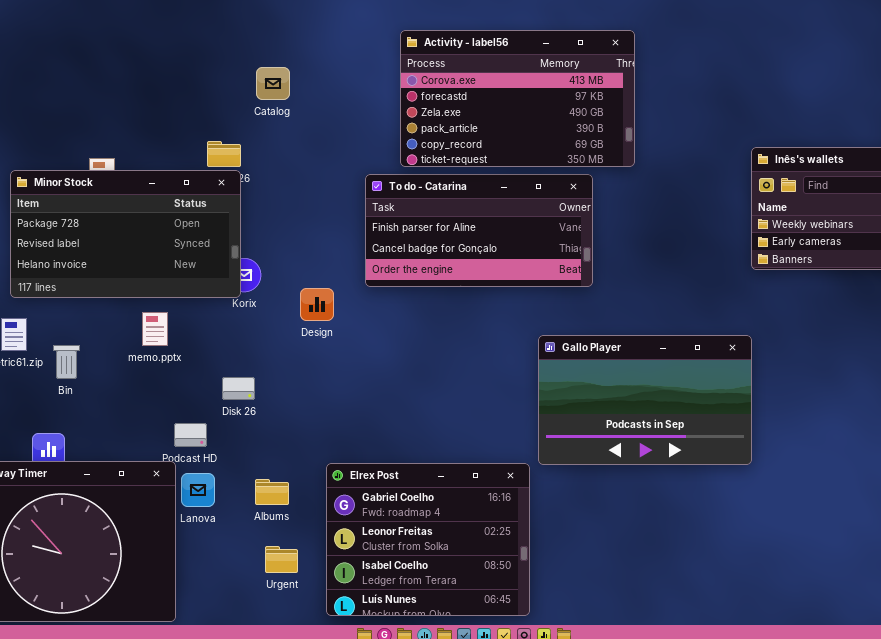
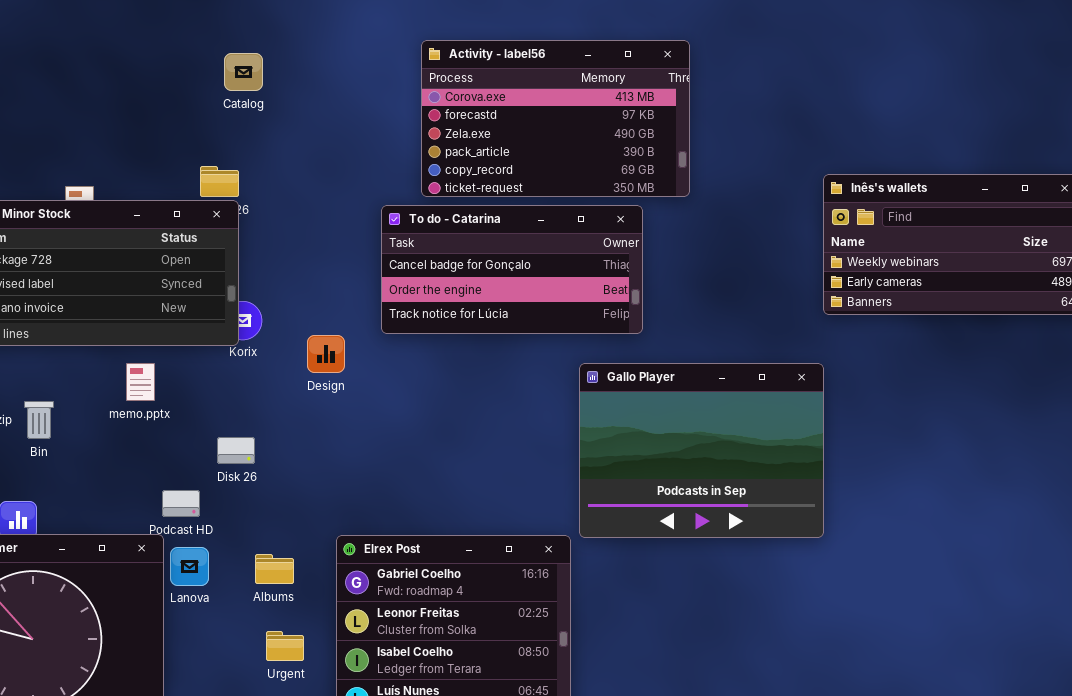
Catalog: [256,67,290,100] -> [224,53,263,91], moved
To do - Catarina: [365,174,593,287] -> [381,205,643,334], scrolled down 1 row
Gallo Player: [538,335,752,465] -> [579,363,824,538], resized

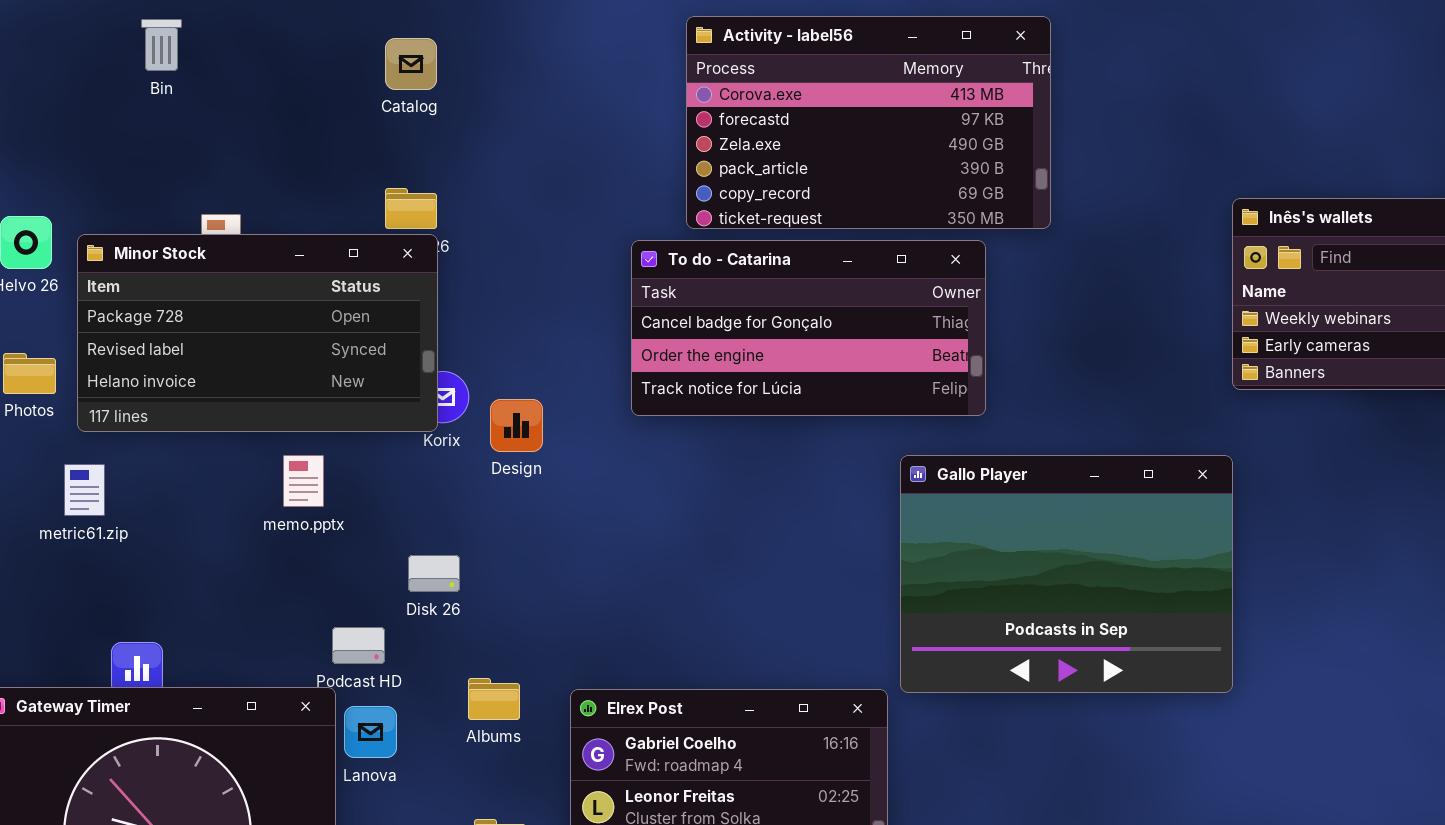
Catalog: [224,53,263,91] -> [385,38,437,90], moved
Design: [307,335,345,373] -> [490,399,543,452], moved
Bin: [24,401,54,439] -> [141,19,182,71], moved
Albums: [255,554,294,584] -> [468,678,520,720], moved

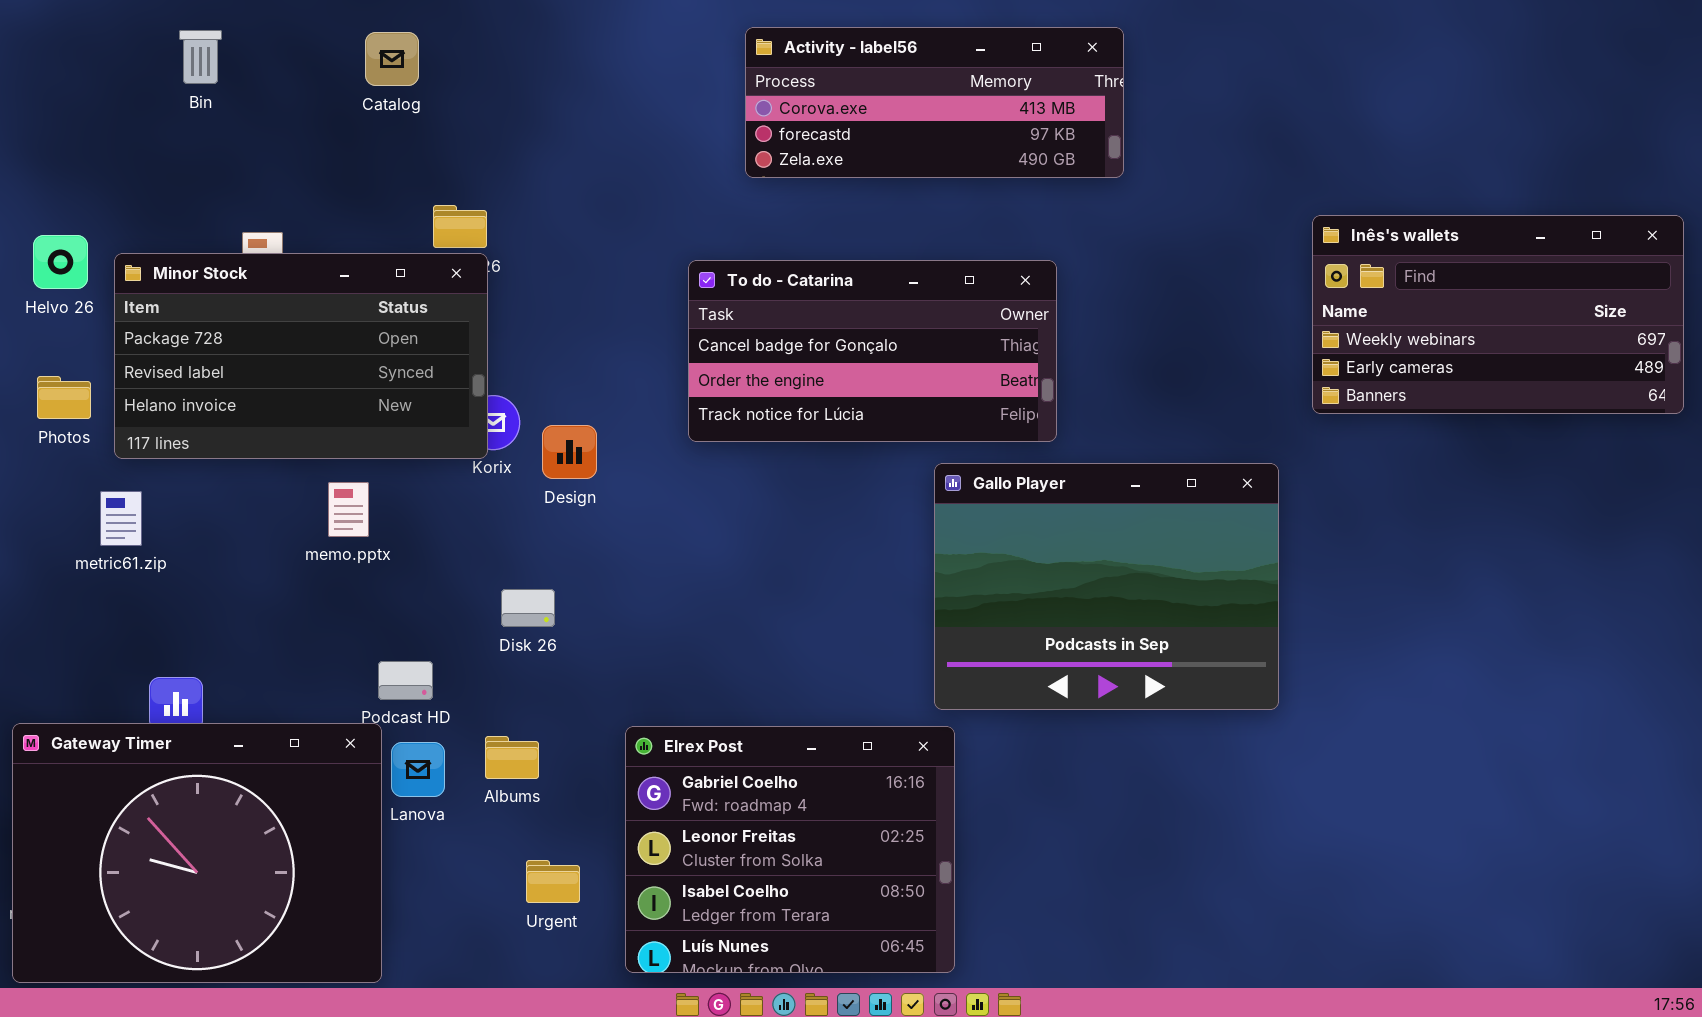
Activity - label56: [686,16,1051,229] -> [745,27,1124,178], resized
Catalog: [385,38,437,90] -> [365,32,419,86], moved
Gallo Player: [900,455,1233,693] -> [934,463,1279,710], moved
Disk 26: [408,555,460,592] -> [501,589,555,627], moved
Albums: [468,678,520,720] -> [485,736,539,779], moved

